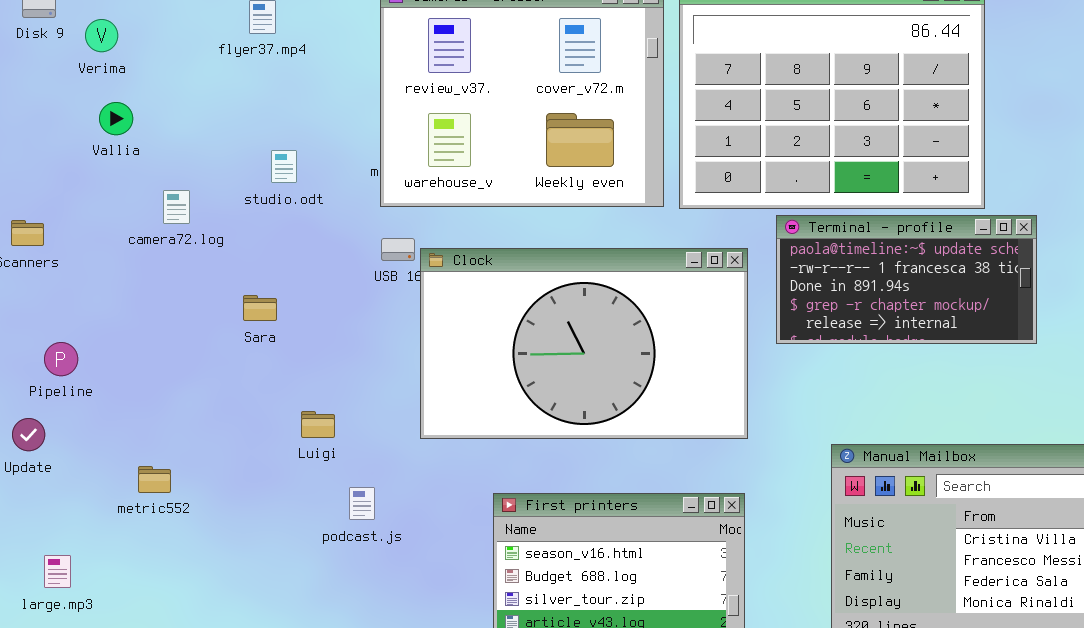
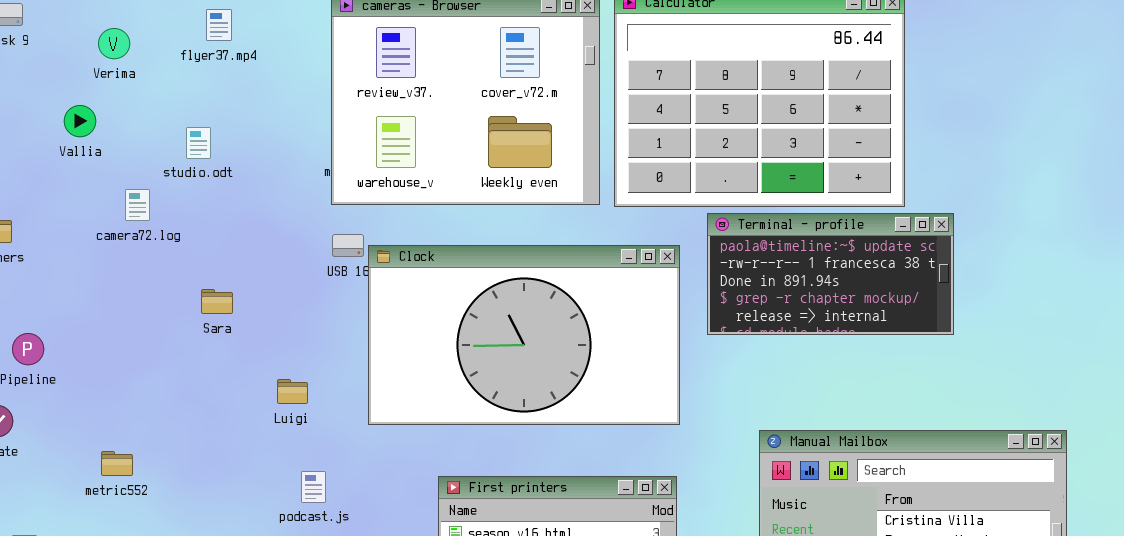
Verima: [85,19,118,52] -> [98,28,130,59], moved
studio.odt: [271,150,297,183] -> [186,127,211,159], moved
Luigi: [301,411,335,438] -> [277,379,308,404], moved

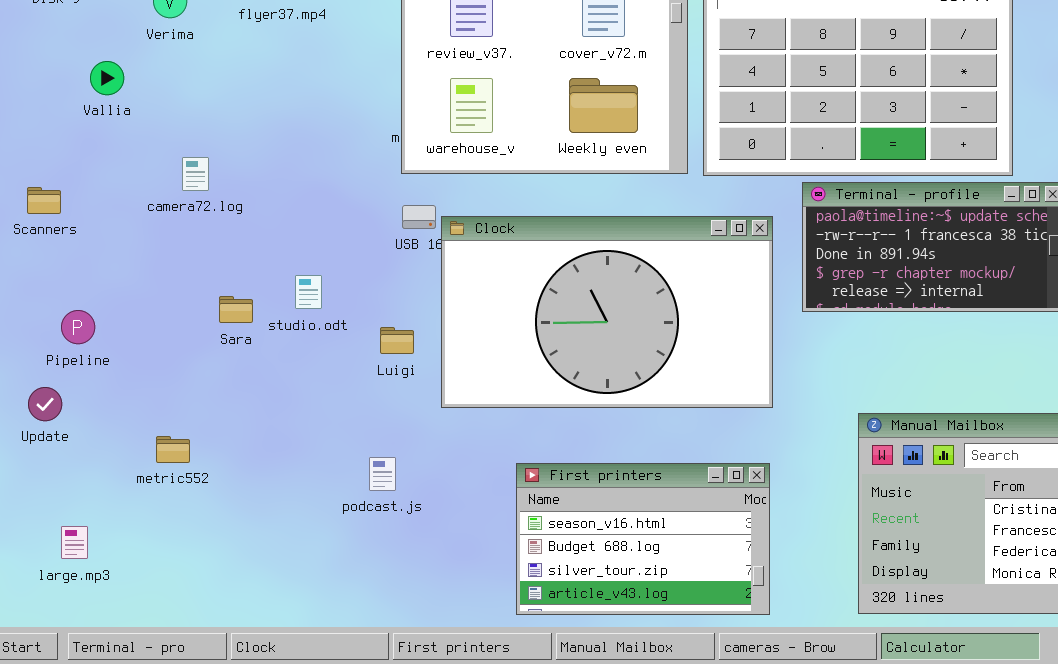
Vallia: [64,105,96,137] -> [90,61,124,95], moved
studio.odt: [186,127,211,159] -> [295,275,322,309], moved
Sara: [201,289,233,314] -> [219,296,253,323], moved
Luigi: [277,379,308,404] -> [380,327,414,354], moved

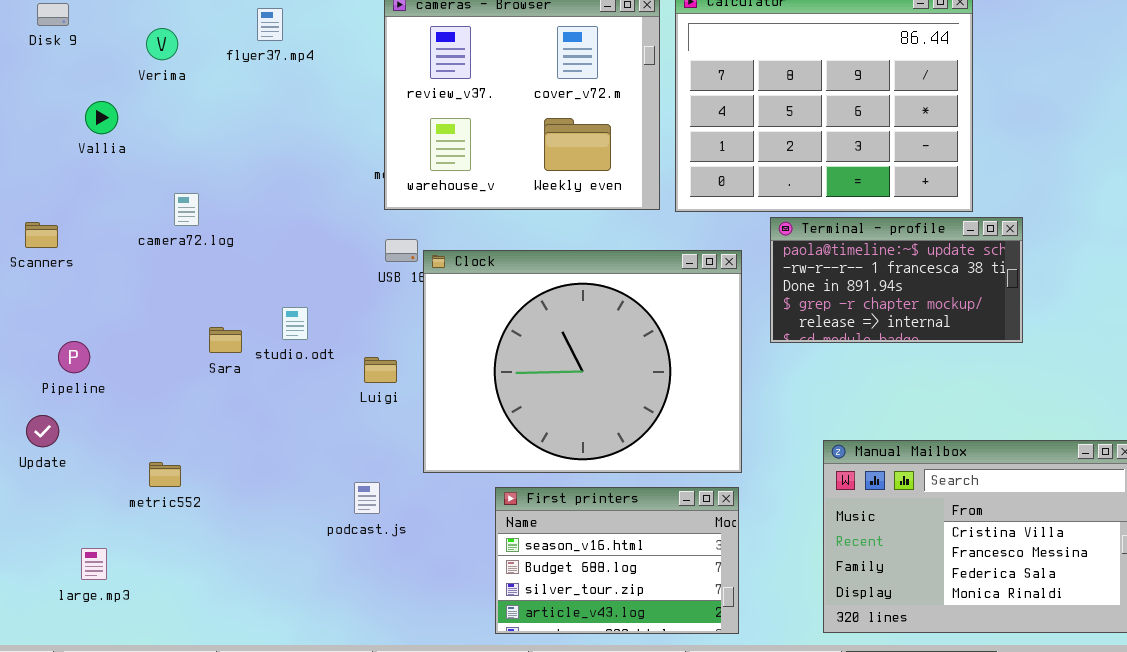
Clock: [441,216,773,408] -> [423,250,742,473], resized
large.mp3: [61,526,88,559] -> [81,548,107,580], moved

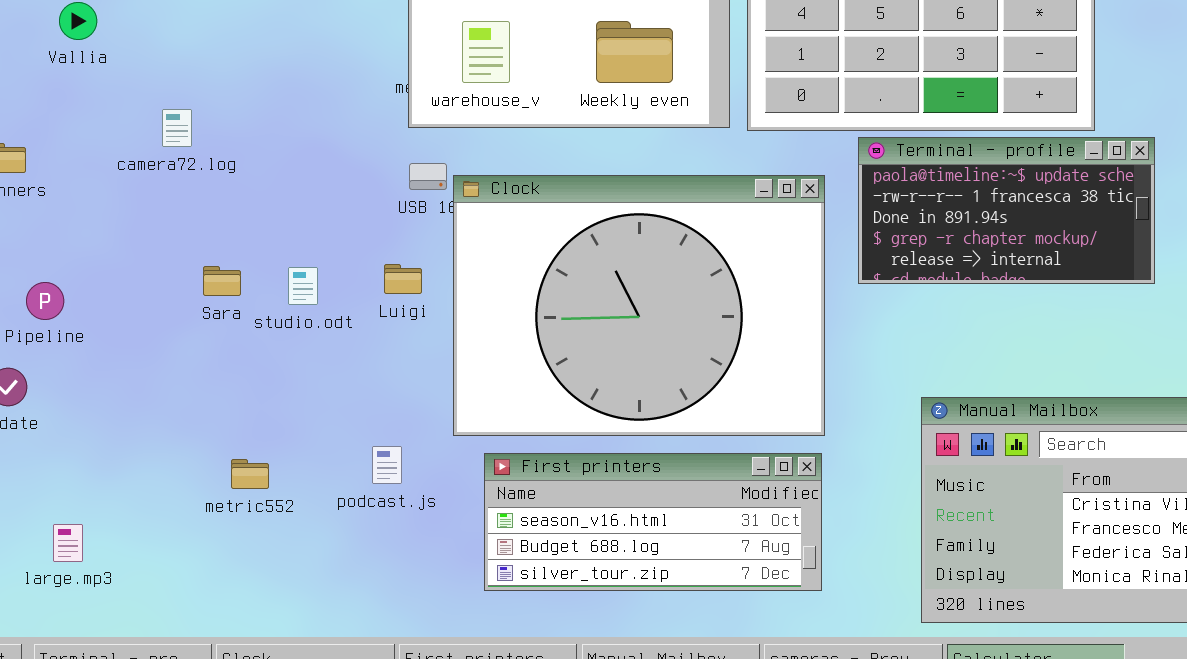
studio.odt: [282,307,308,340] -> [288,267,318,305], moved
Luigi: [364,357,397,383] -> [384,264,422,294], moved
metric552: [149,462,181,487] -> [231,459,269,489], moved
First printers: [495,487,739,634] -> [484,453,822,591], resized

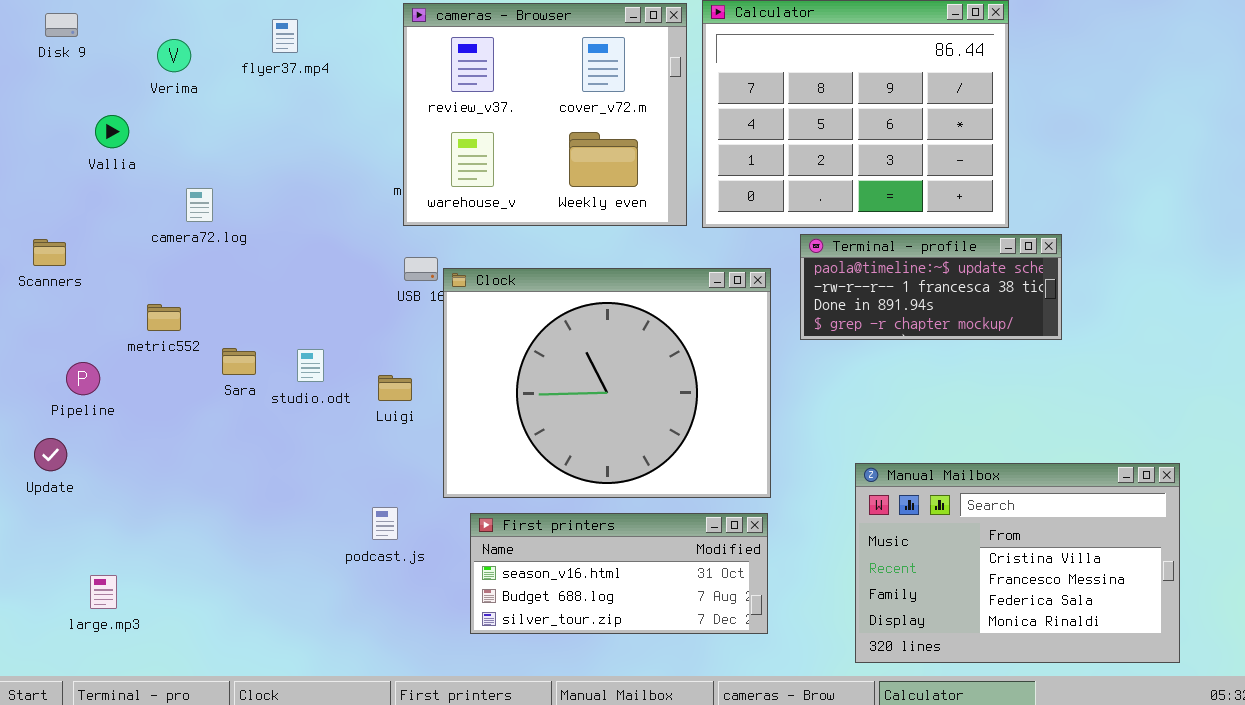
camera72.log: [162,109,192,147] -> [186,188,213,222], moved
Terminal - profile: [858,137,1155,284] -> [800,234,1062,340], resized
Luigi: [384,264,422,294] -> [378,375,412,401], moved
metric552: [231,459,269,489] -> [147,304,181,331], moved

